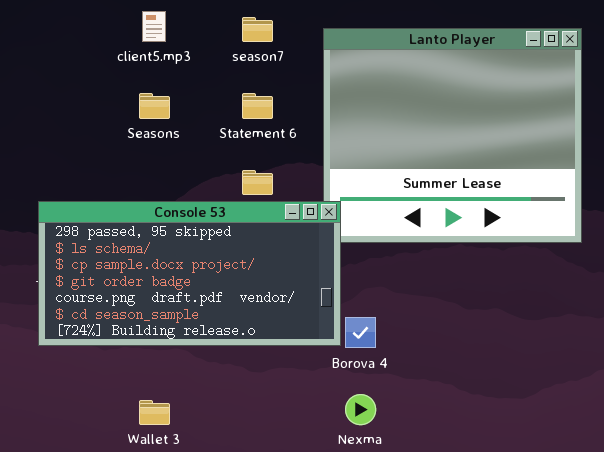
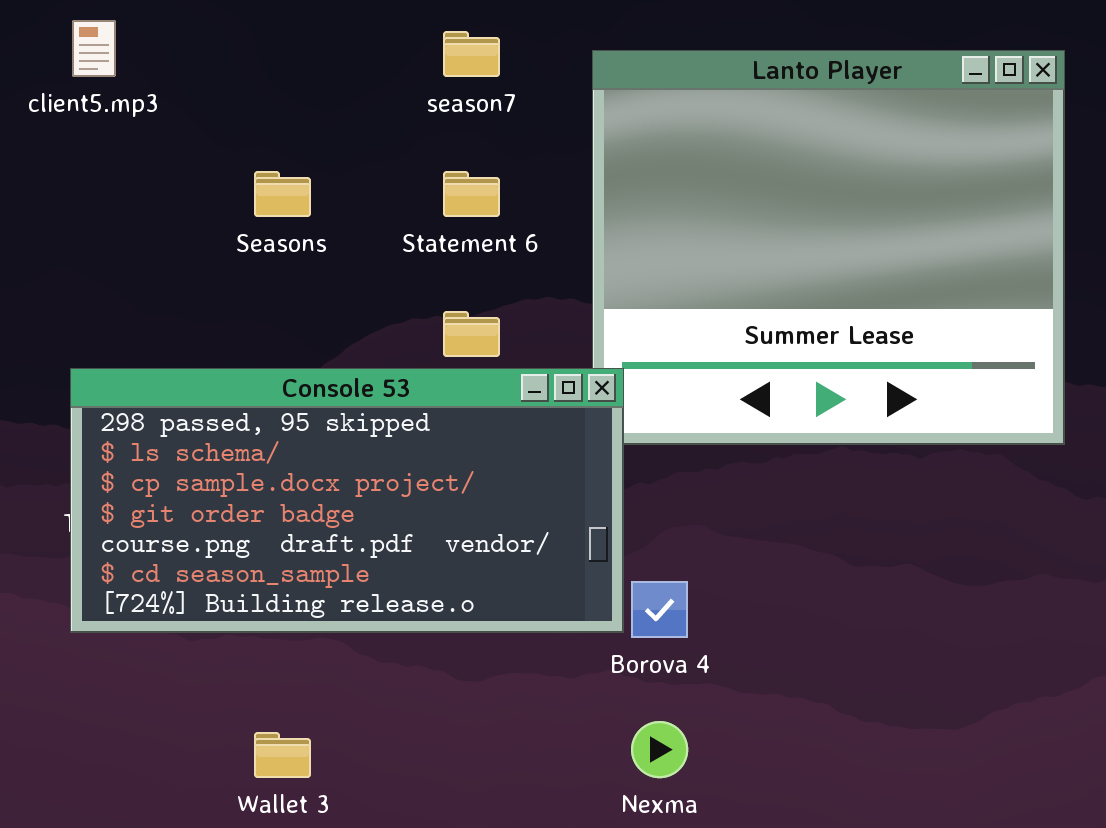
client5.mp3: [142,11,166,42] -> [72,20,116,77], moved

